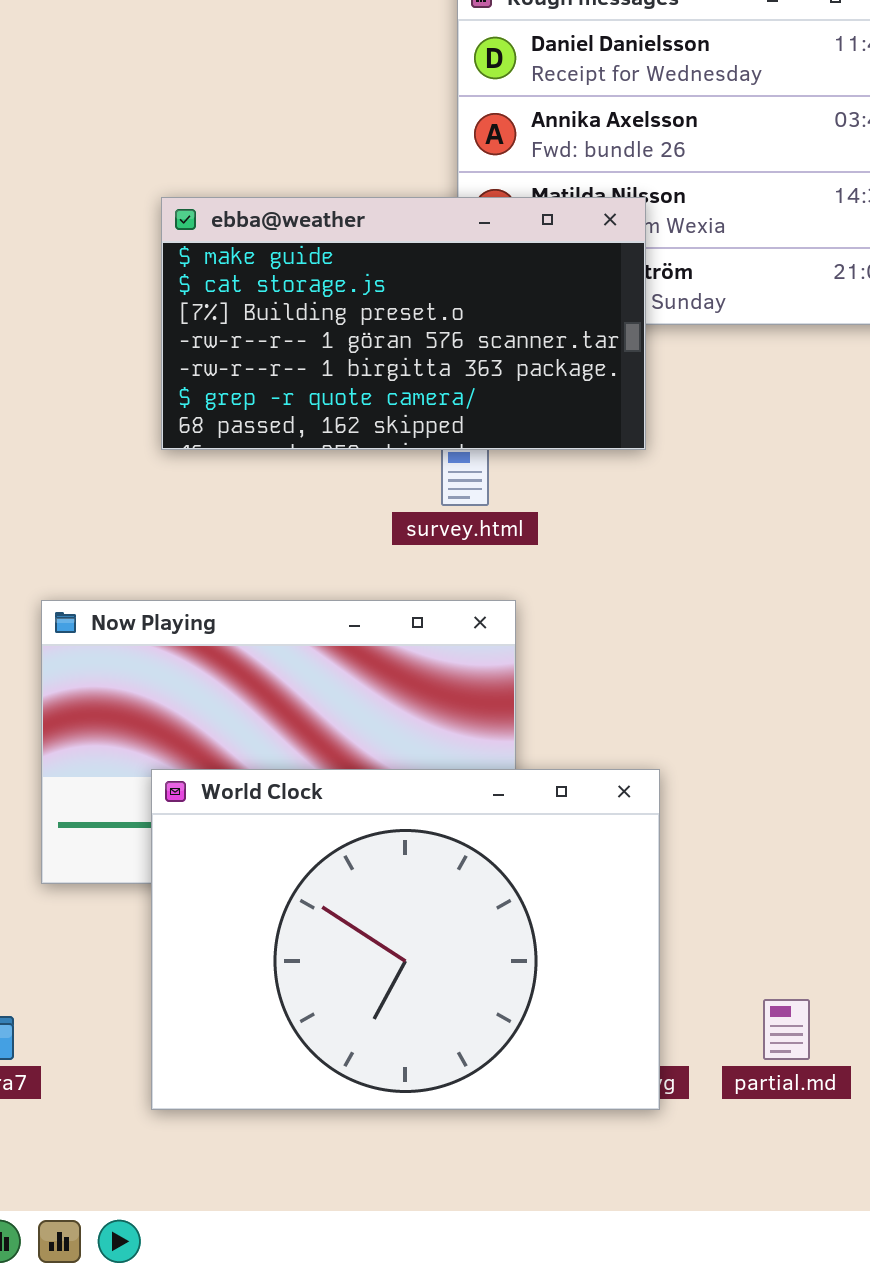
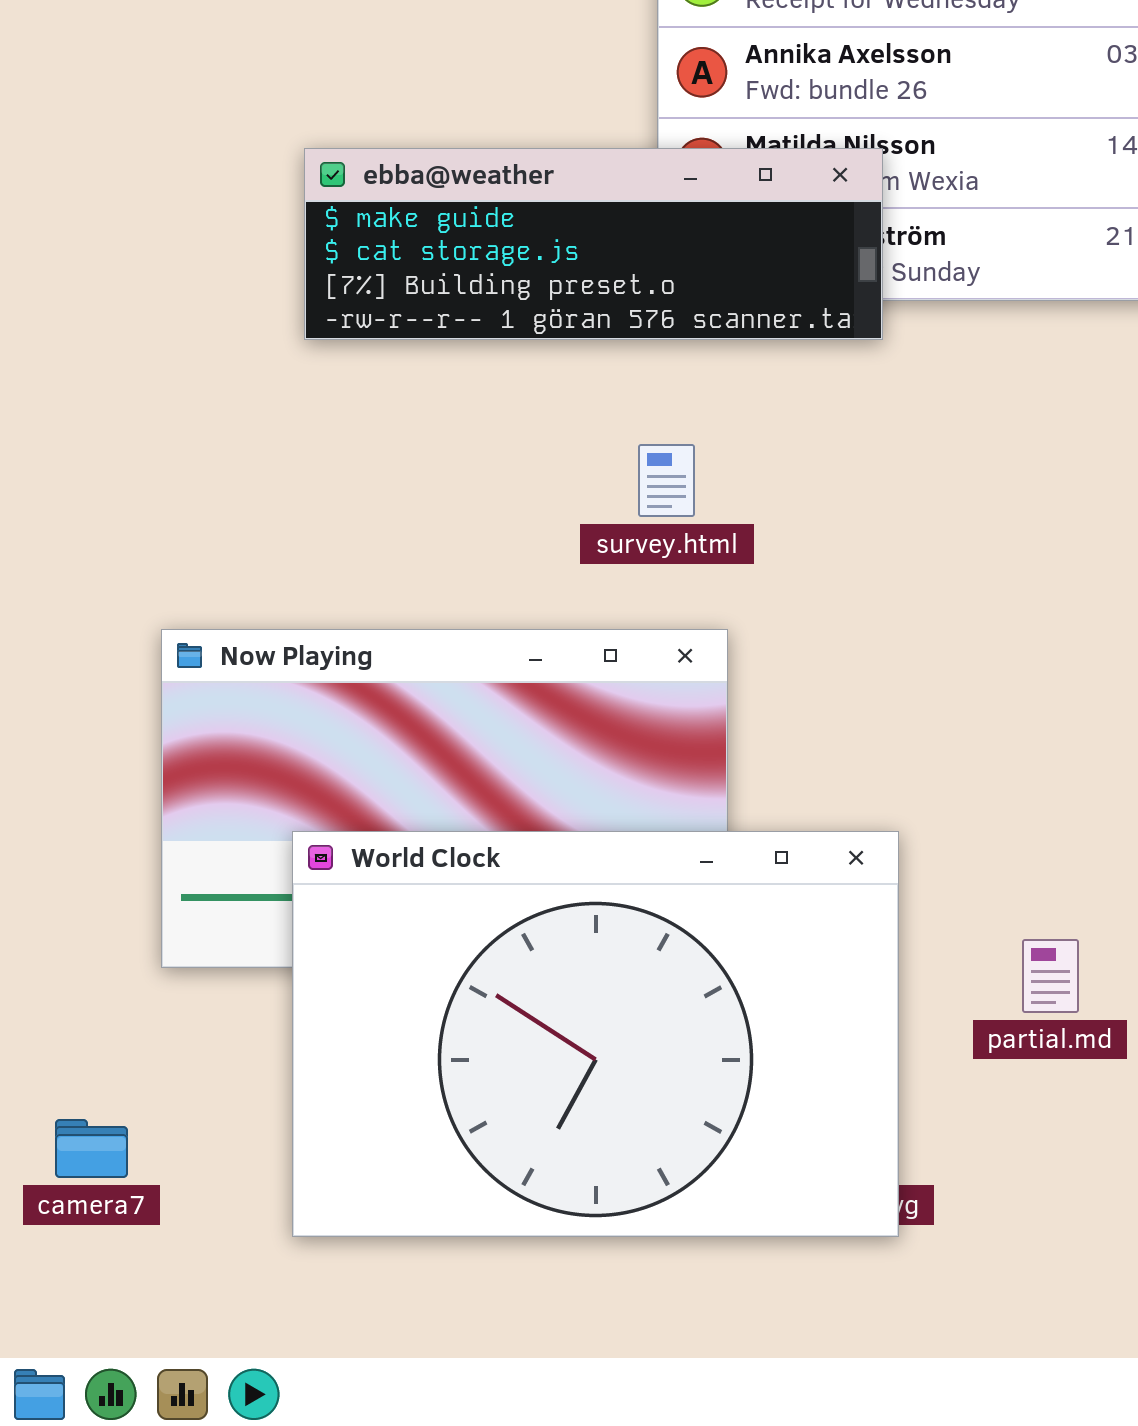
ebba@weather: [161,197,646,450] -> [304,148,883,340], resized
partial.md: [763,999,810,1060] -> [1022,939,1079,1013], moved

